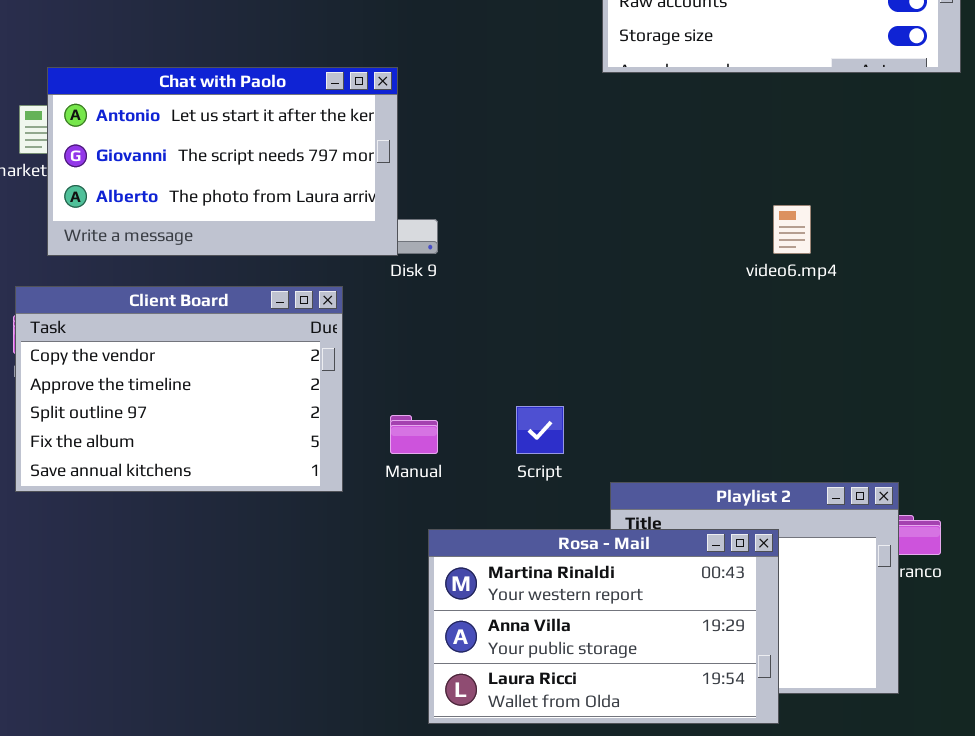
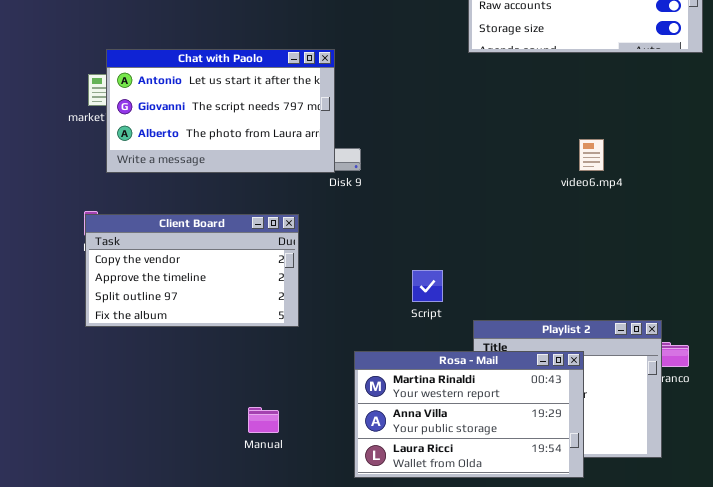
Client Board: [15,286,343,492] -> [85,214,299,327], resized
Manual: [390,415,438,454] -> [248,407,279,433], moved

